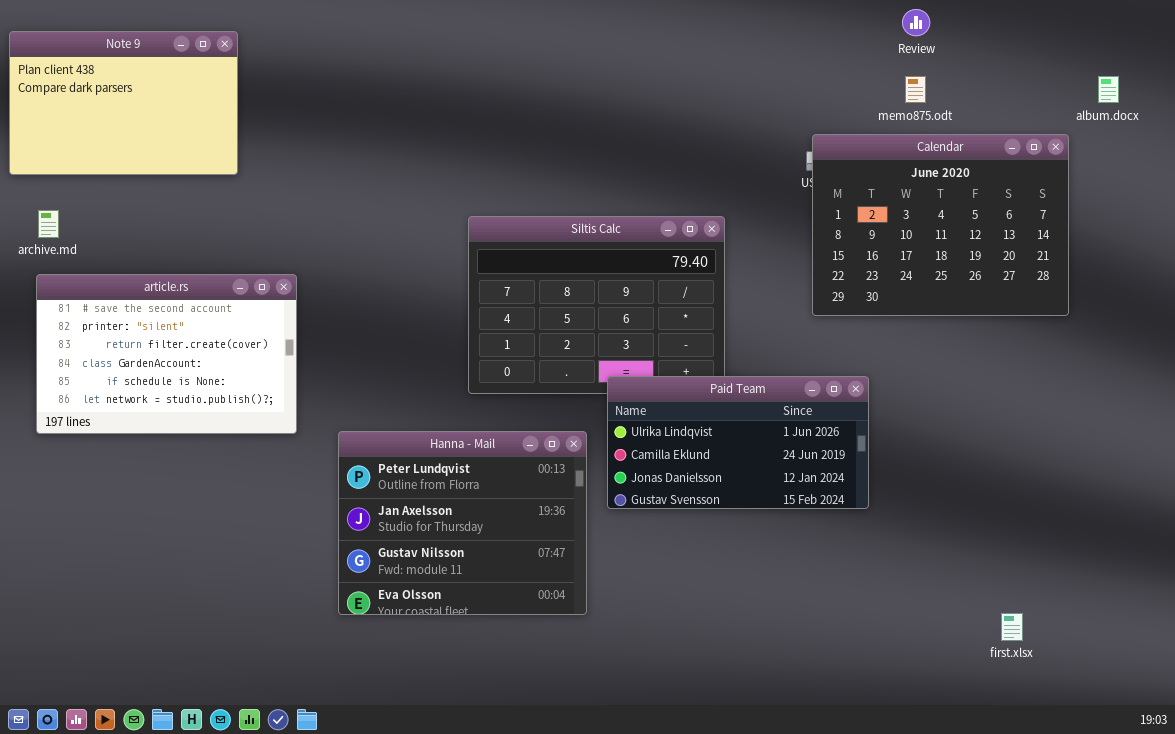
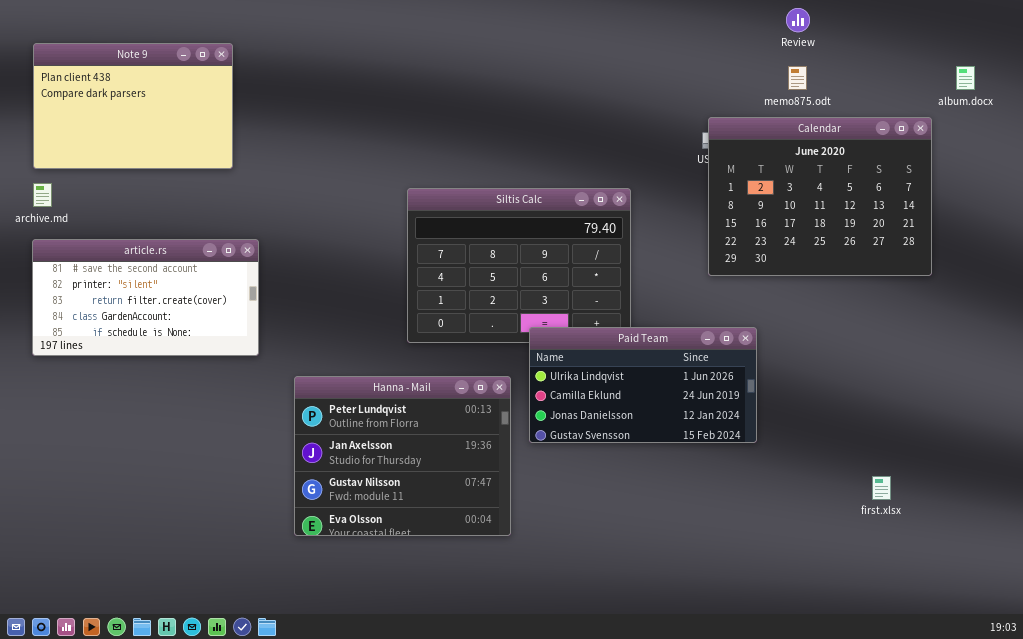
Note 9: [9,31,238,175] -> [33,43,233,169], moved
article.rs: [36,274,297,434] -> [32,239,259,356], resized
first.xlsx: [1001,613,1023,641] -> [872,476,891,500], moved

